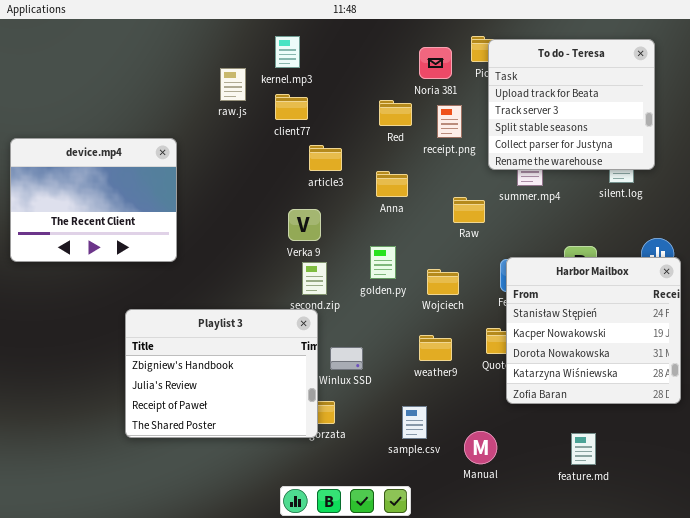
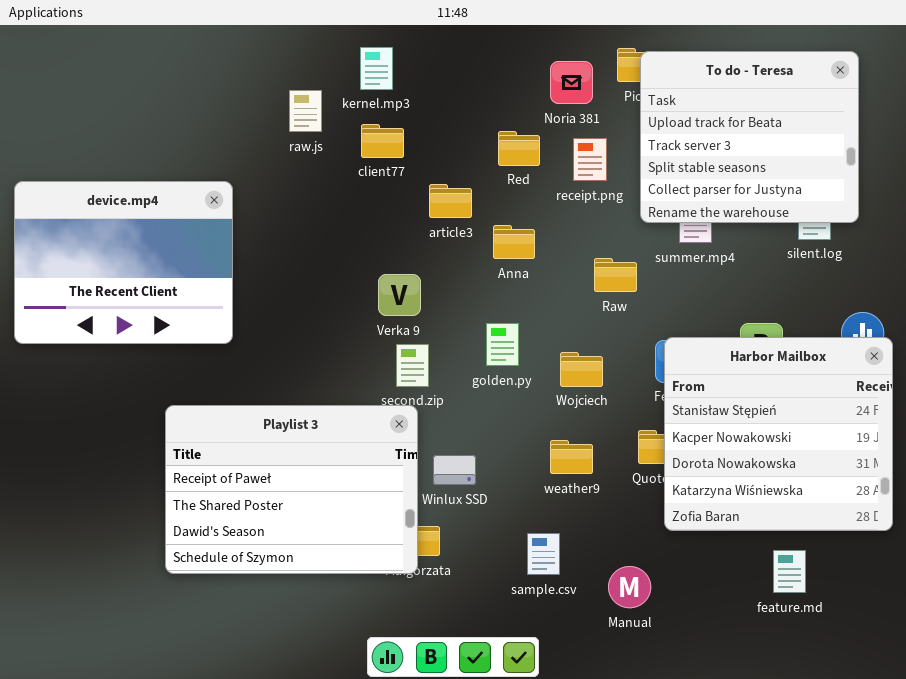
article3: [309,145,342,171] -> [429,184,472,218], moved
Playlist 3: [125,309,318,438] -> [165,405,418,574], scrolled down 2 rows
feature.md: [571,433,596,465] -> [773,550,806,593], moved

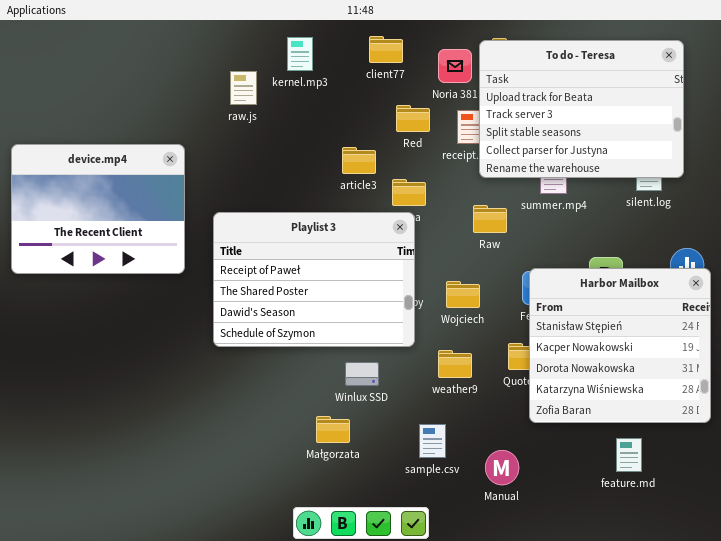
To do - Teresa: [640,51,859,223] -> [479,40,684,178], resized
client77: [361,124,404,158] -> [369,36,403,63], moved
Playlist 3: [165,405,418,574] -> [213,212,415,347], moved

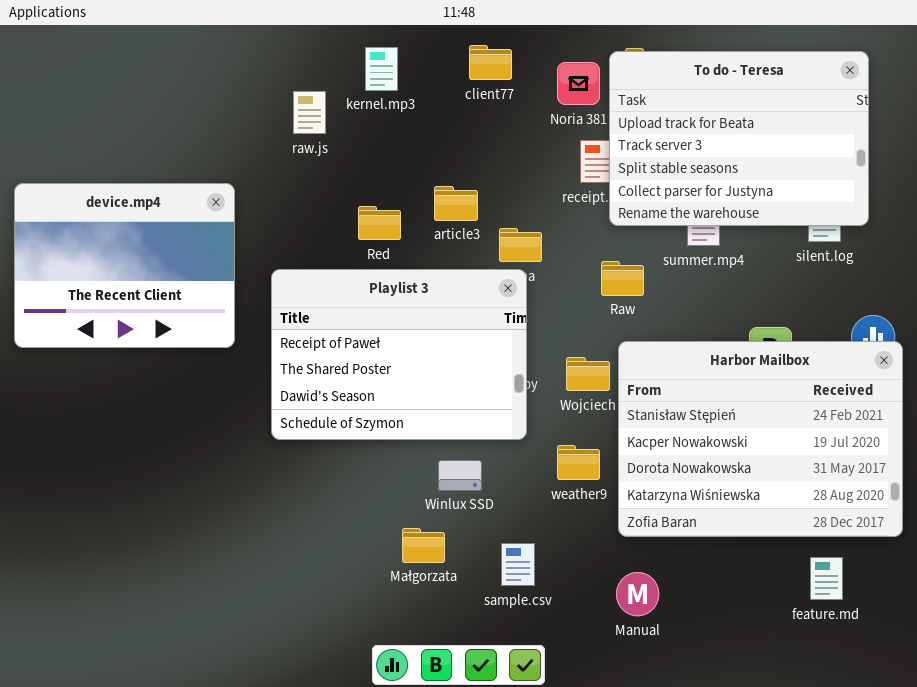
Red: [396,105,430,132] -> [358,206,401,240], moved
Harbor Mailbox: [529,268,711,423] -> [618,341,903,537], resized
sample.csv: [419,424,446,458] -> [501,543,535,586], moved
feature.md: [616,438,642,472] -> [810,557,843,600], moved

